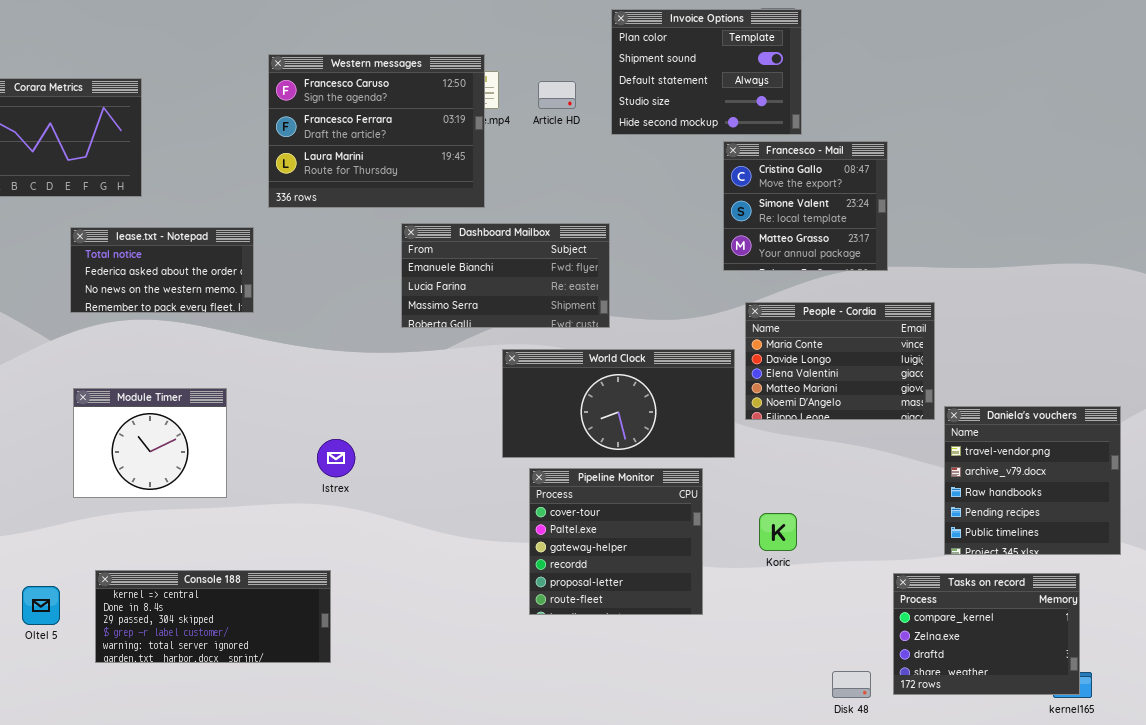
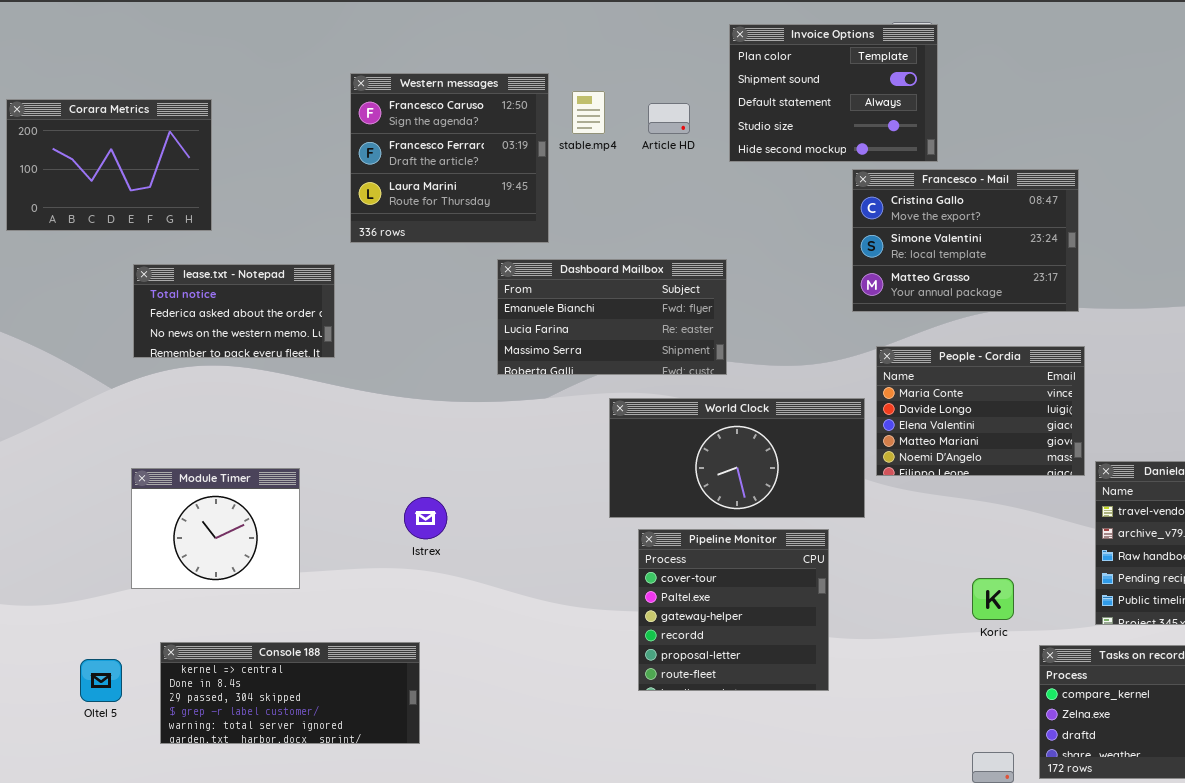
Western messages: [268,54,485,208] -> [350,73,549,243], resized
Francesco - Mail: [723,141,888,271] -> [852,169,1079,312], resized
Module Timer: [73,388,227,498] -> [131,468,300,589], moved
Koric: [759,513,797,551] -> [972,578,1014,620], moved

